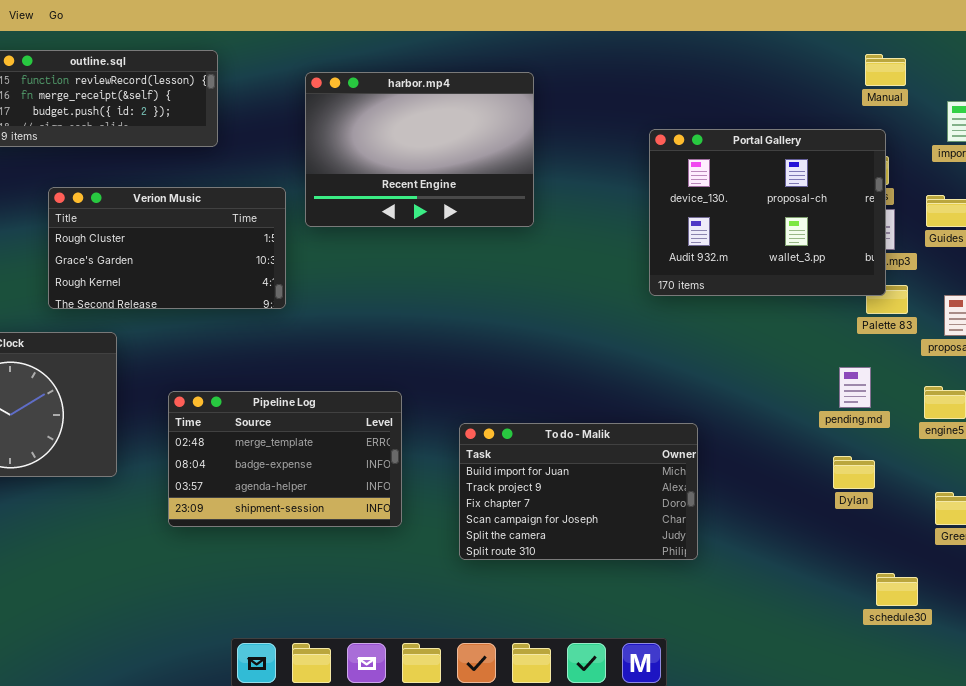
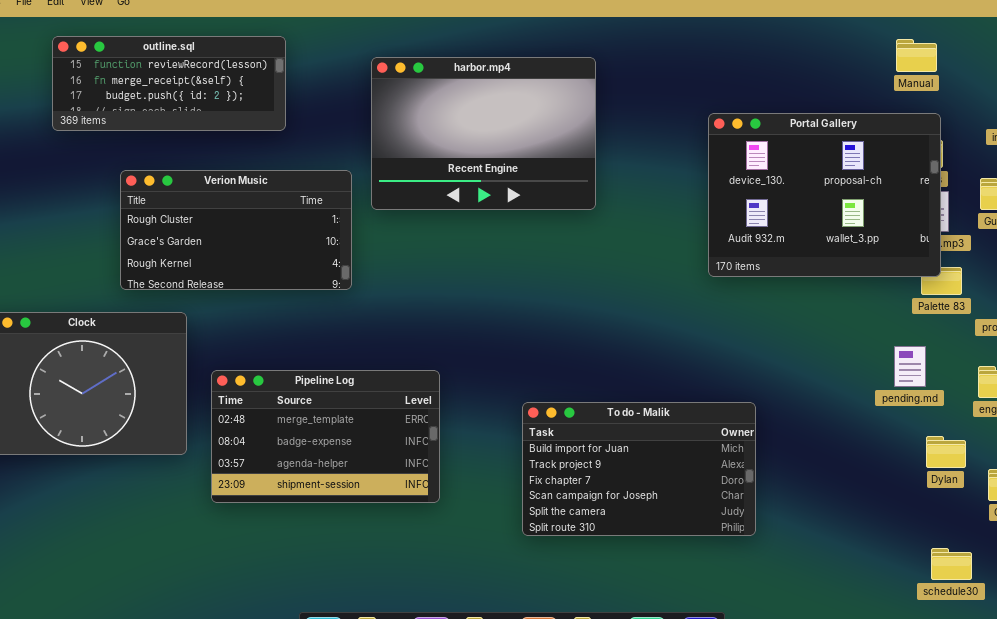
Manual: [865,54,906,86] -> [896,39,937,72], moved
Pipeline Log: [168,391,402,527] -> [211,370,440,503], moved
Dylan: [833,456,875,489] -> [926,436,966,468], moved

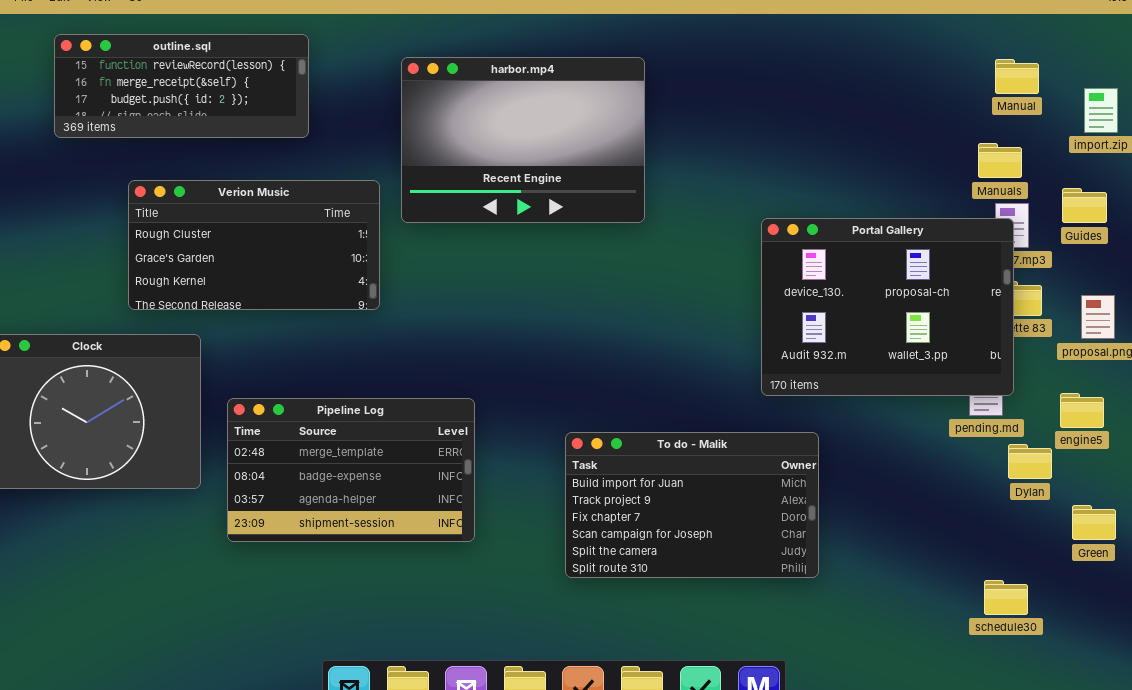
Manual: [896,39,937,72] -> [995,59,1039,94], moved
Portal Gallery: [708,113,941,277] -> [761,218,1014,396], moved
Dylan: [926,436,966,468] -> [1008,444,1052,479], moved
schedule30: [931,548,972,580] -> [984,580,1028,615], moved

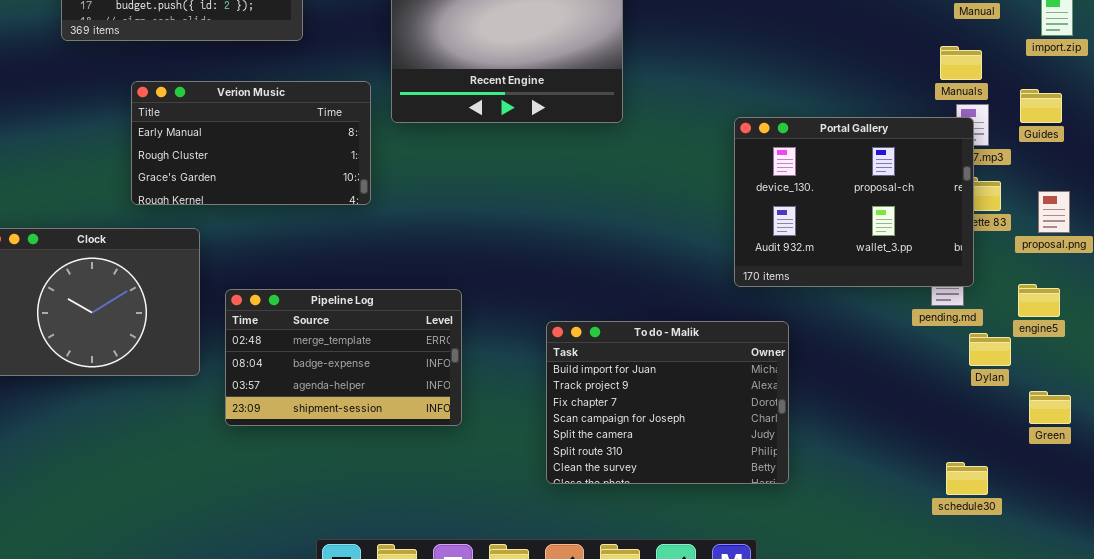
Verion Music: [128,180,380,310] -> [131,81,371,205], scrolled up 1 row
To do - Malik: [565,432,819,578] -> [546,321,789,484], resized

